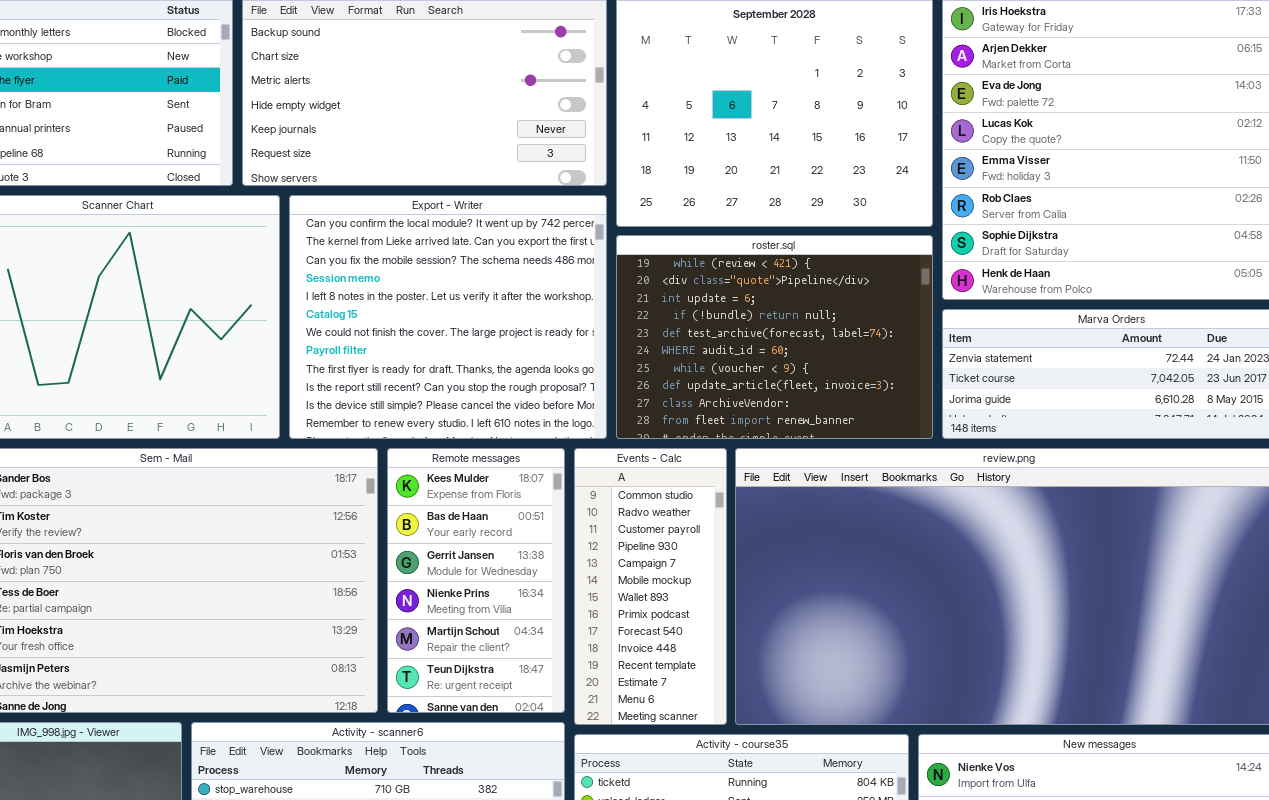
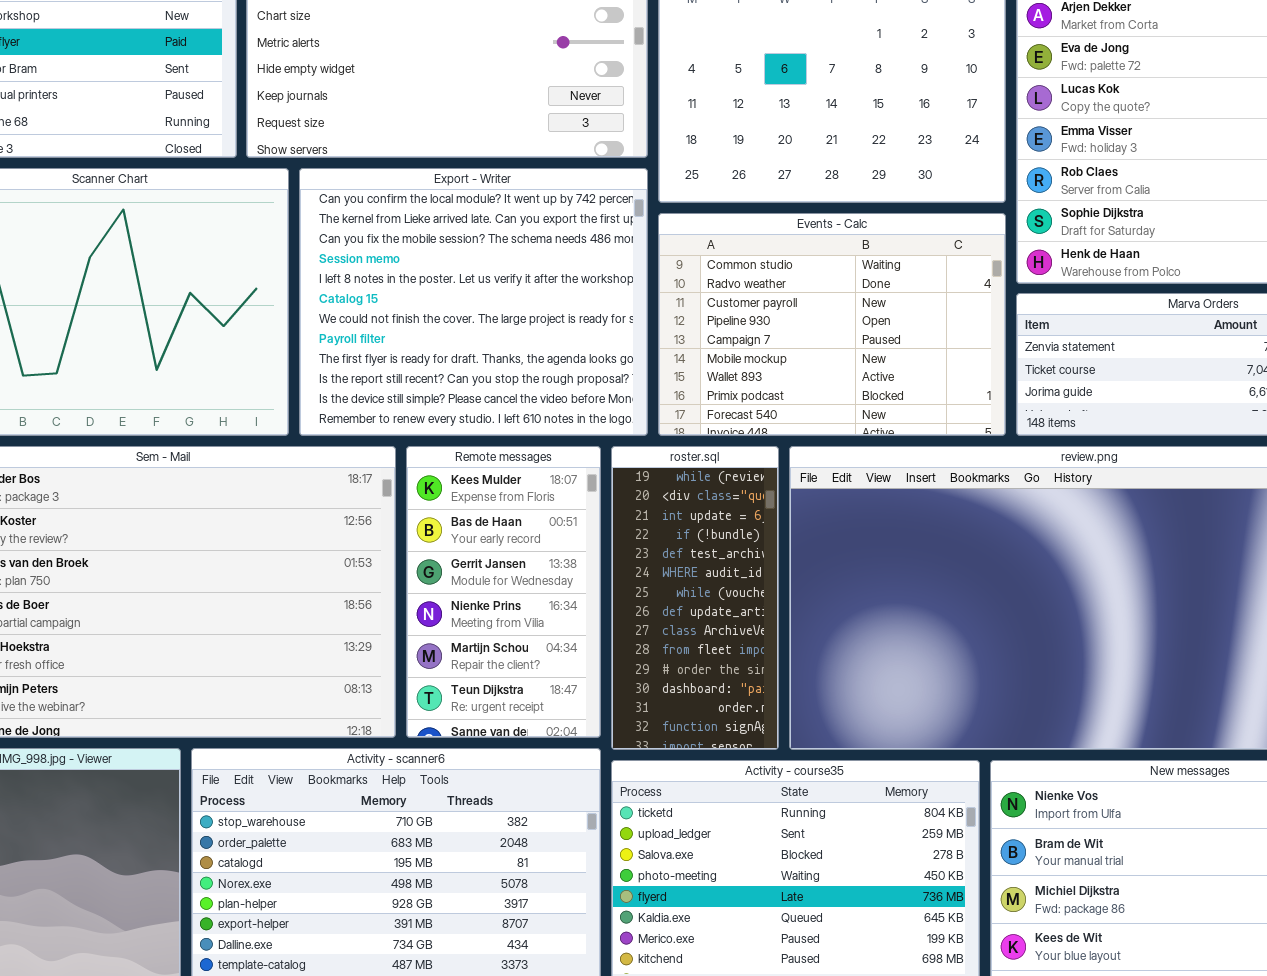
roster.sql: [616,235,933,439] -> [611,446,779,750], moved, resized
Events - Calc: [574,448,727,725] -> [658,213,1006,436], moved, resized

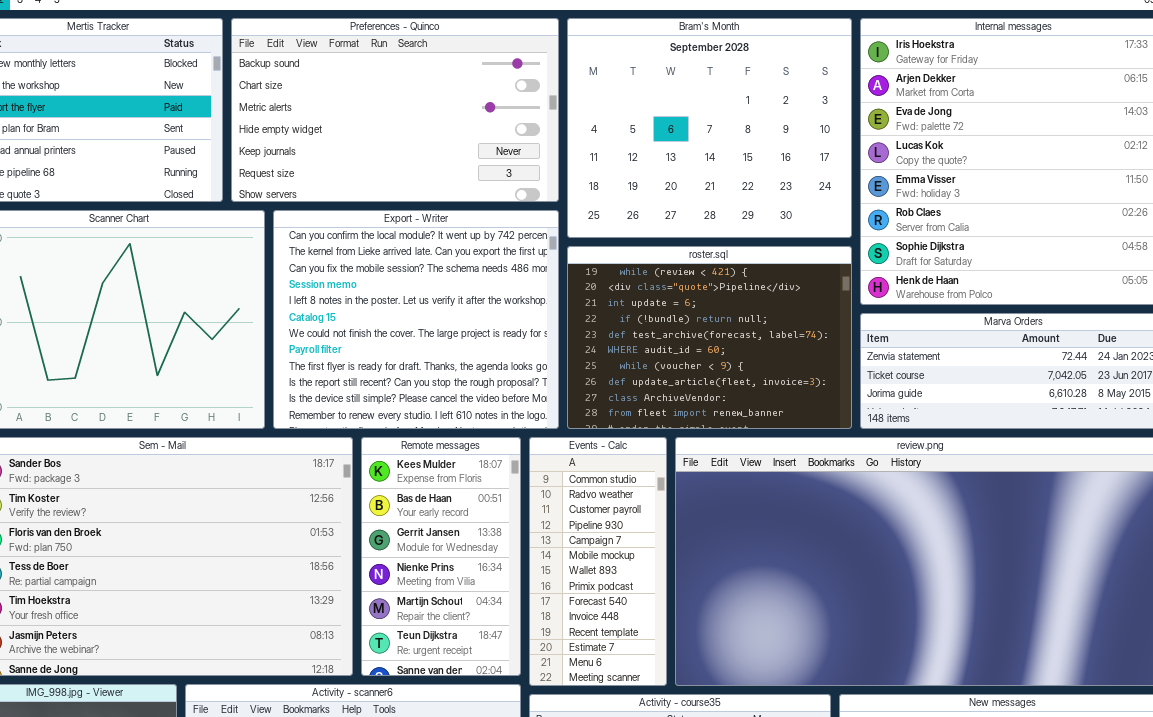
Events - Calc: [658,213,1006,436] -> [529,437,667,686], moved, resized
roster.sql: [611,446,779,750] -> [567,246,852,429], moved, resized

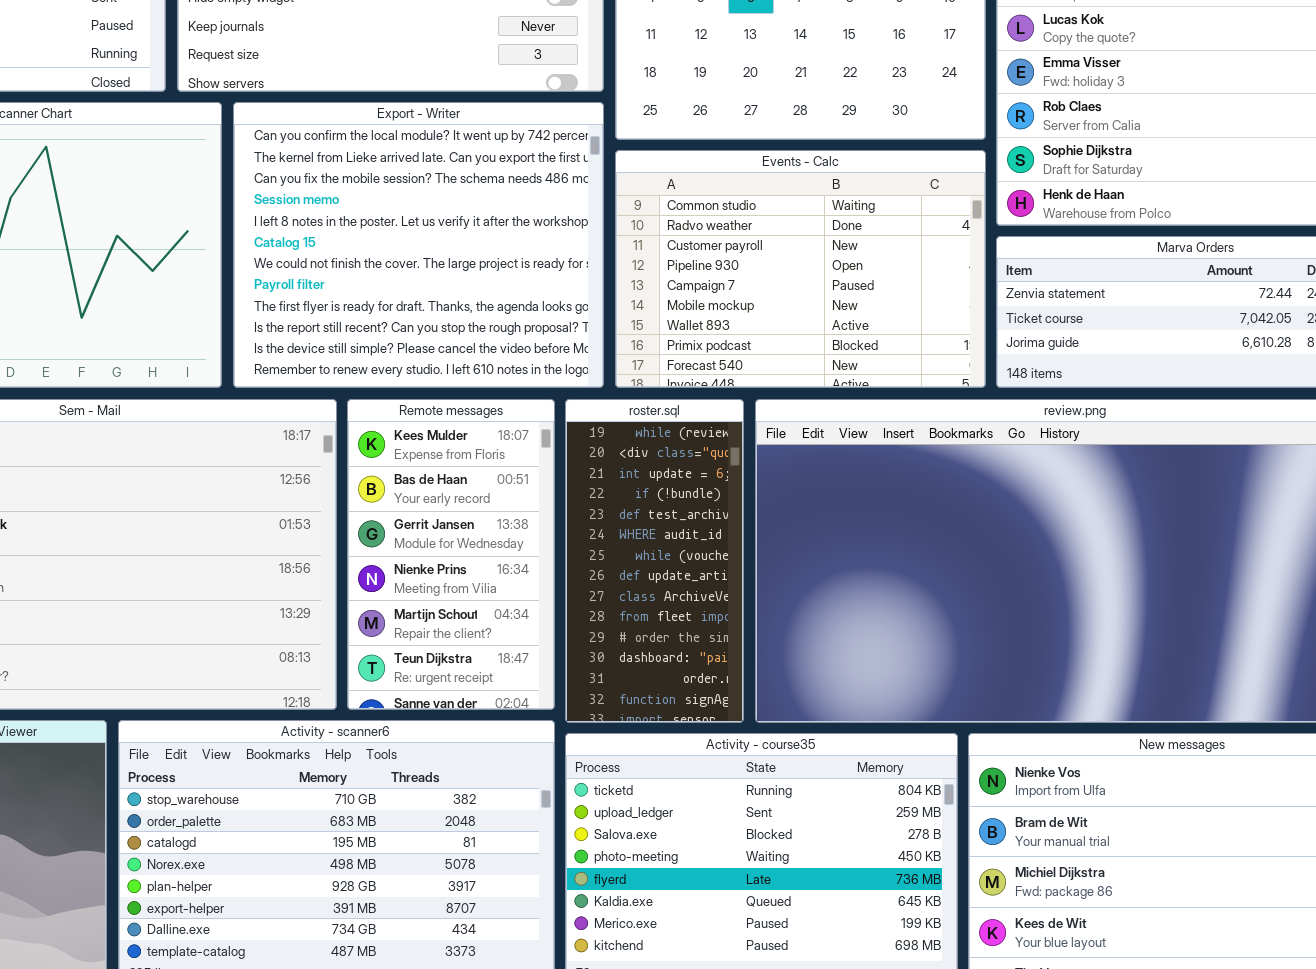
roster.sql: [567,246,852,429] -> [565,399,744,723], moved, resized
Events - Calc: [529,437,667,686] -> [615,150,986,388], moved, resized

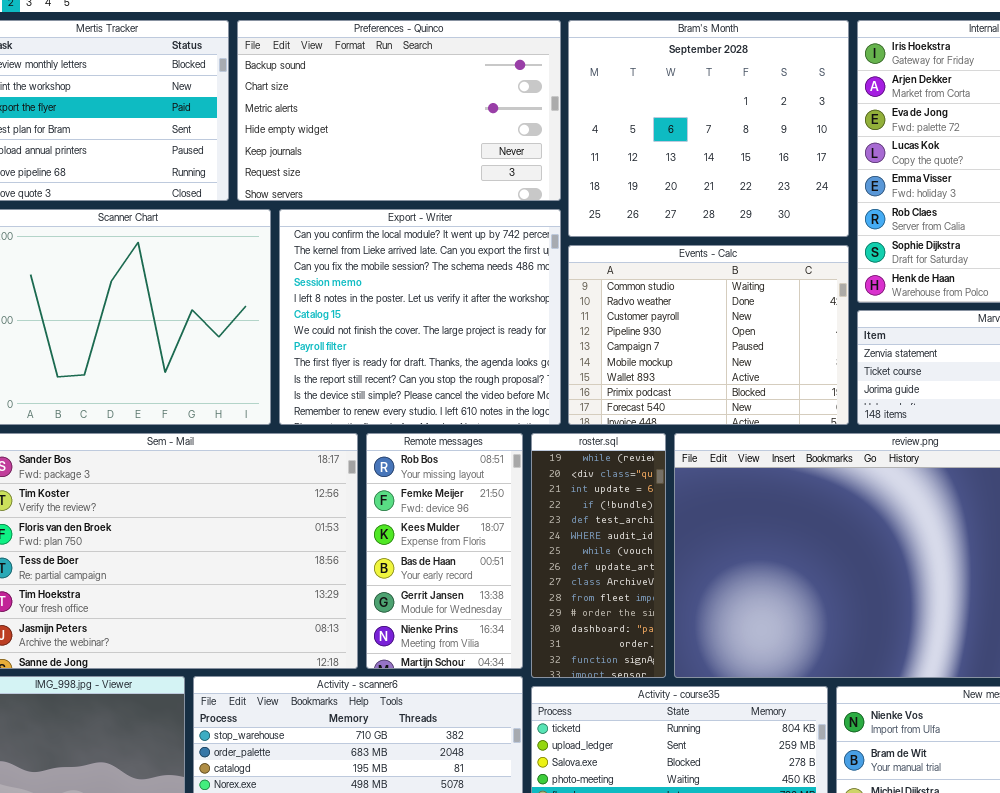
Remote messages: [347,399,555,710] -> [366,433,523,669], scrolled up 2 rows

